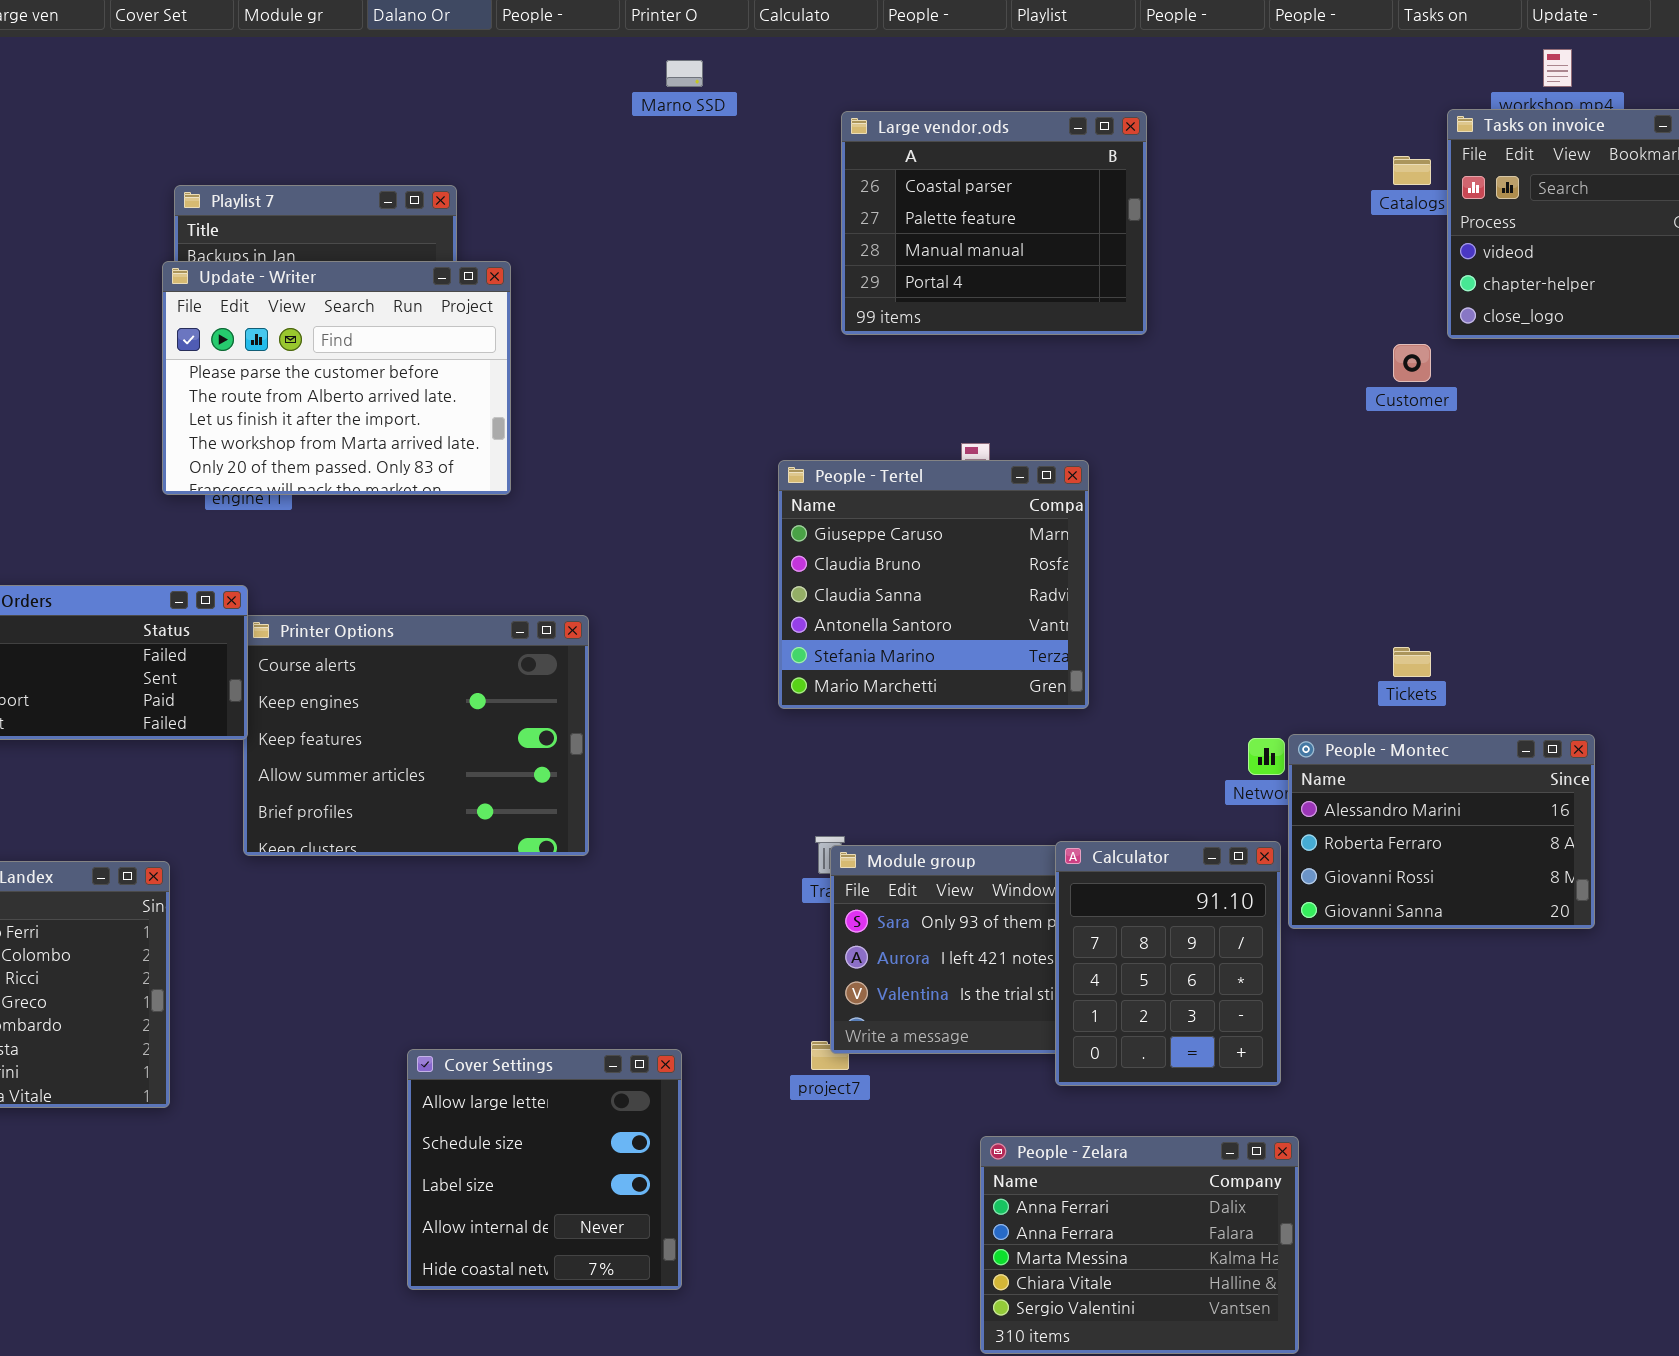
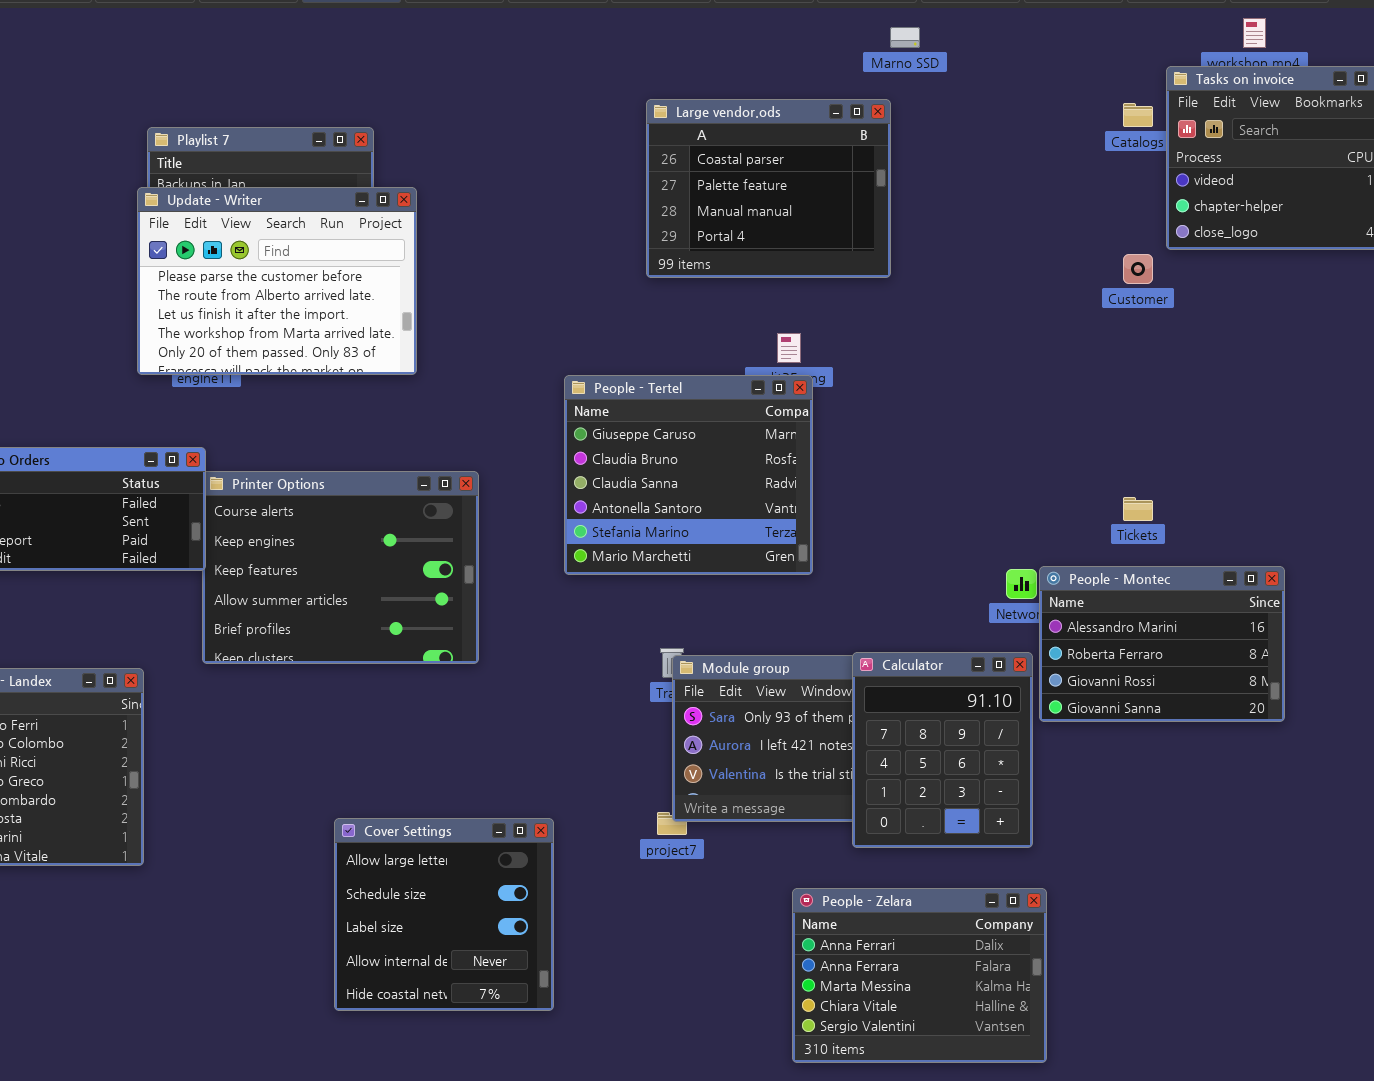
Marno SSD: [666,60,703,87] -> [890,27,920,48], moved
Large vendor.ods: [841,111,1147,335] -> [646,99,891,278], moved
People - Tertel: [778,460,1089,709] -> [564,375,813,575], moved

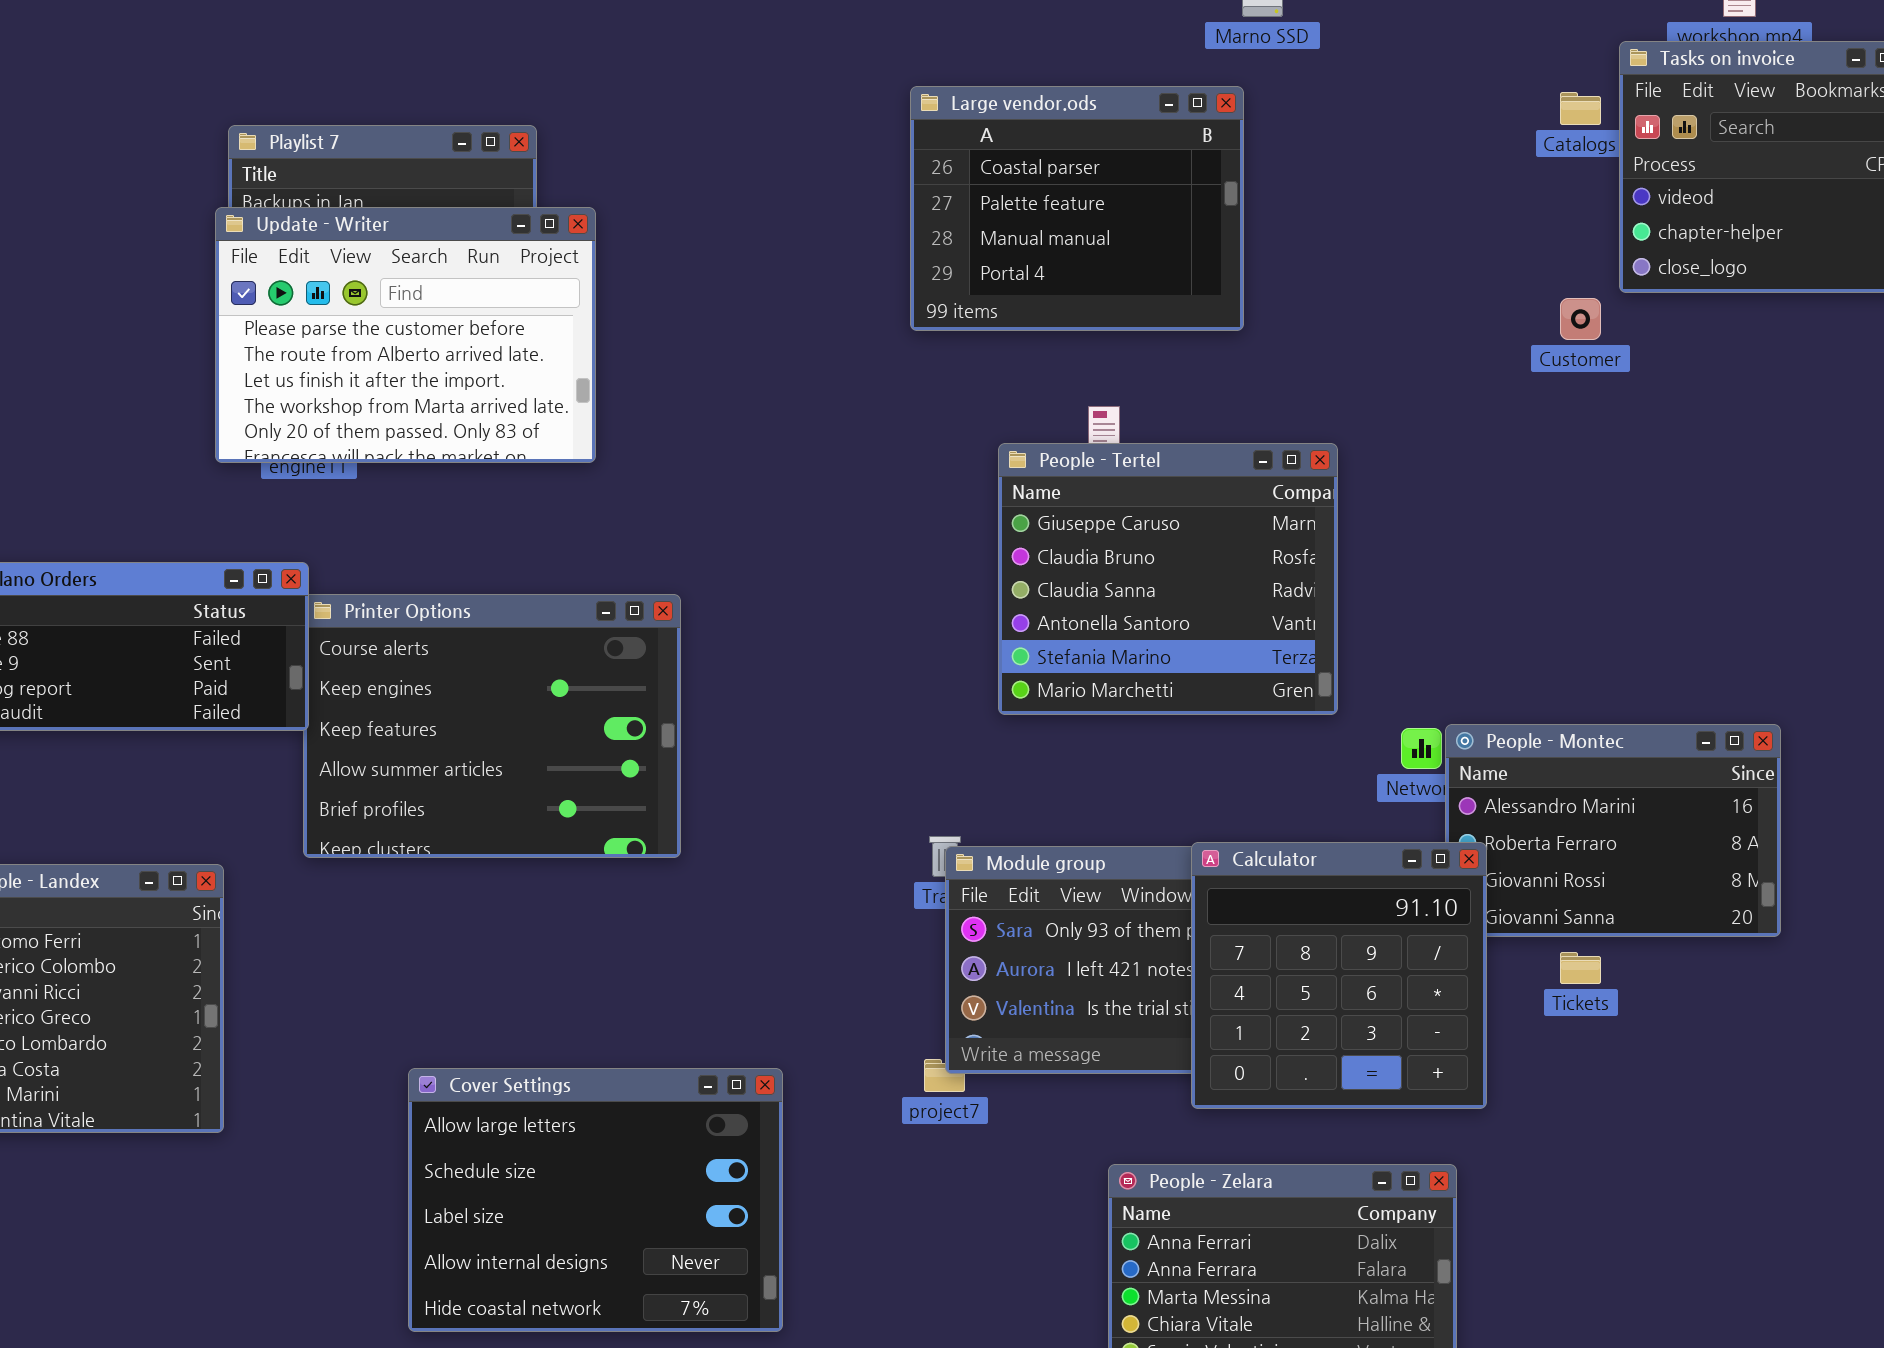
People - Tertel: [564,375,813,575] -> [998,443,1338,715], moved
Tickets: [1123,497,1153,521] -> [1560,952,1601,984], moved
Calculator: [852,652,1033,848] -> [1191,842,1487,1109], resized
Cover Settings: [334,818,554,1011] -> [408,1068,783,1332], resized

